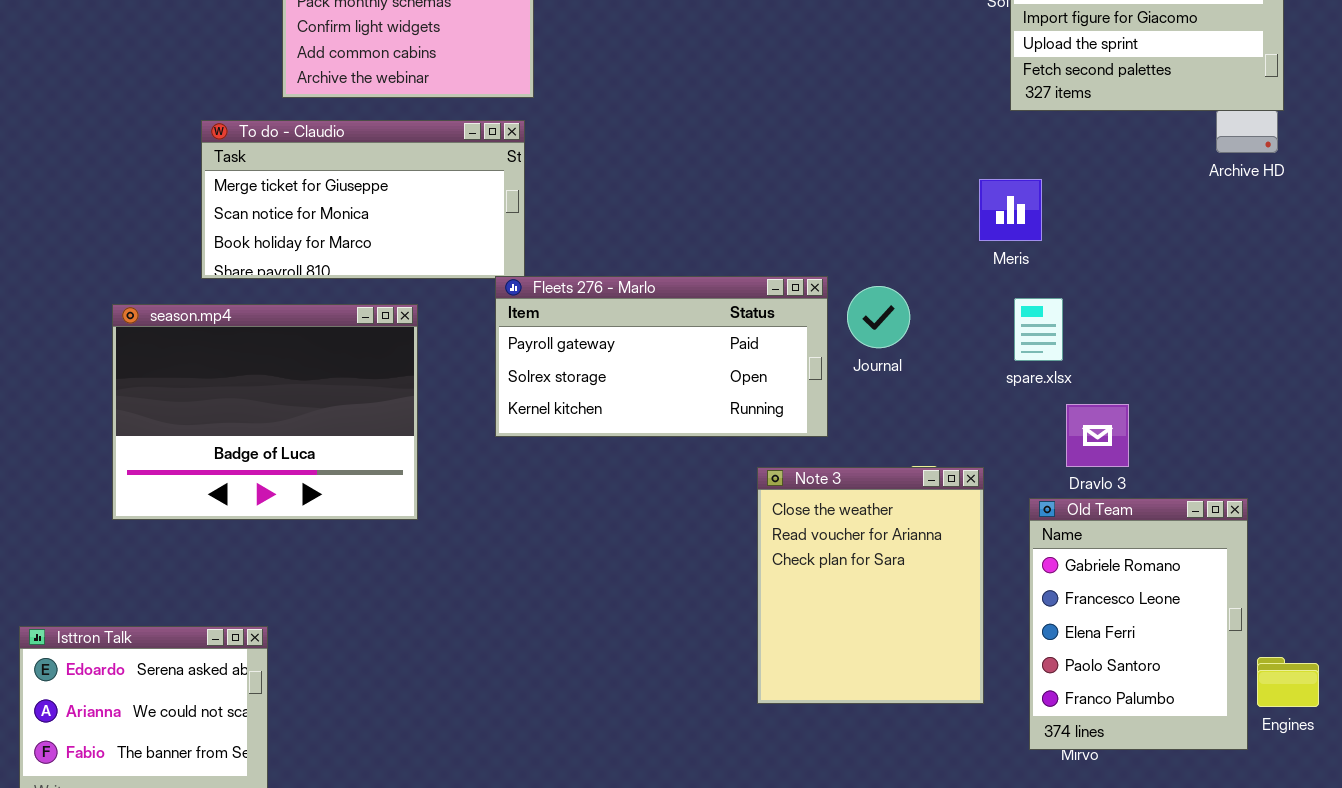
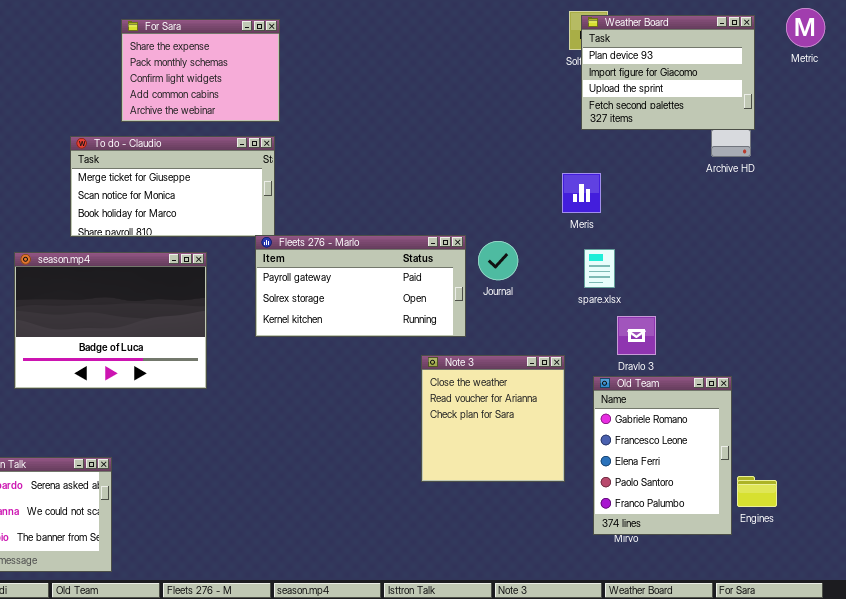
Note 3: [757,467,984,704] -> [421,355,565,482], resized

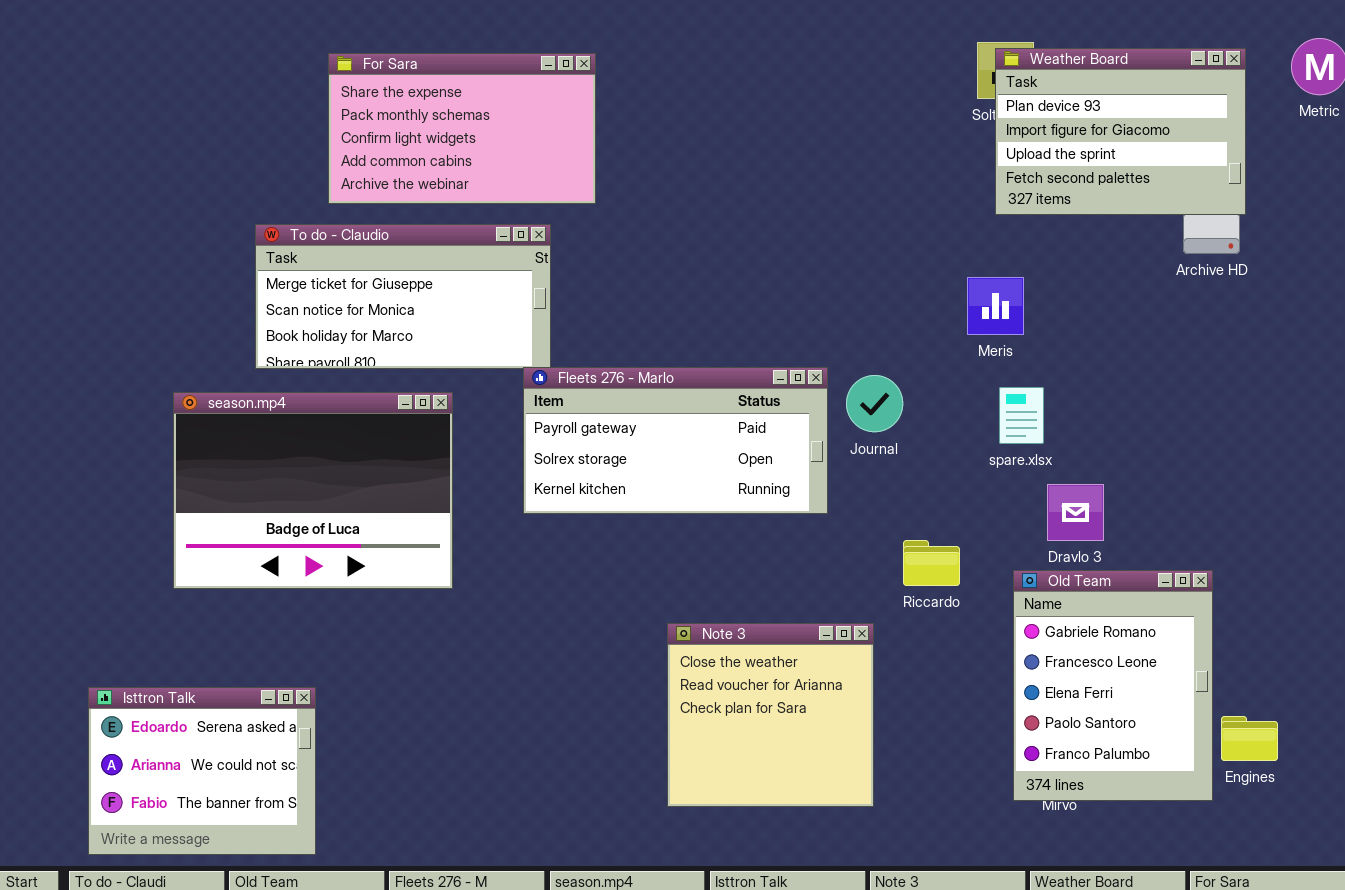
For Sara: [121,19,280,122] -> [328,53,596,204], resized
Note 3: [421,355,565,482] -> [667,623,874,807], moved

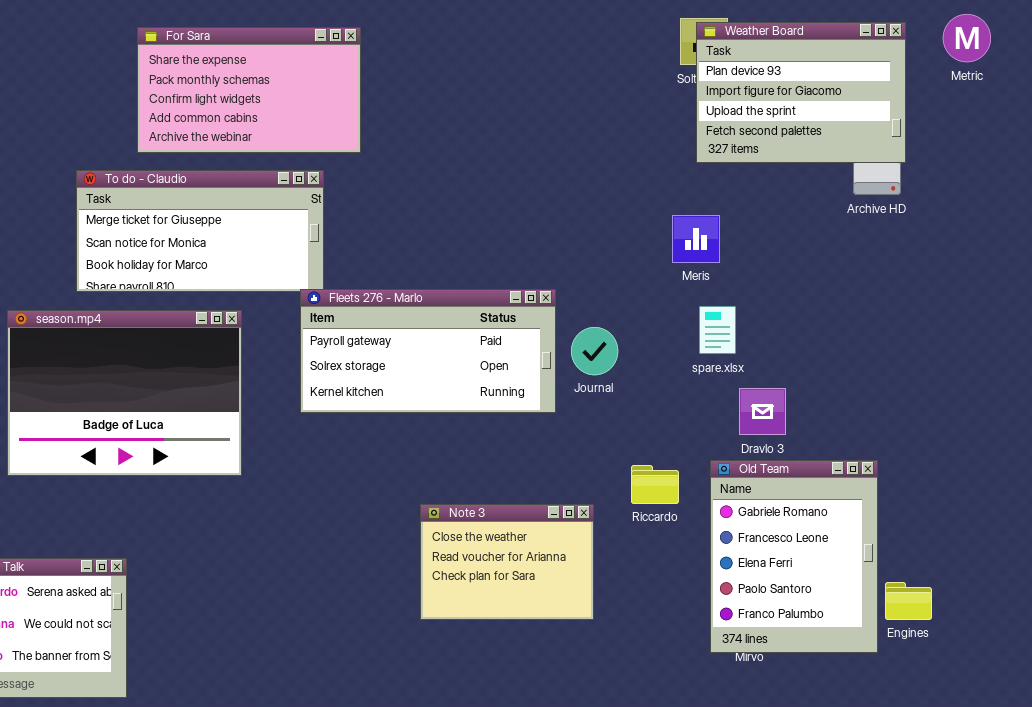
Journal: [846,375,903,432] -> [571,327,618,375], moved
Riccardo: [903,540,960,586] -> [631,465,679,504], moved
Note 3: [667,623,874,807] -> [420,504,594,620], resized

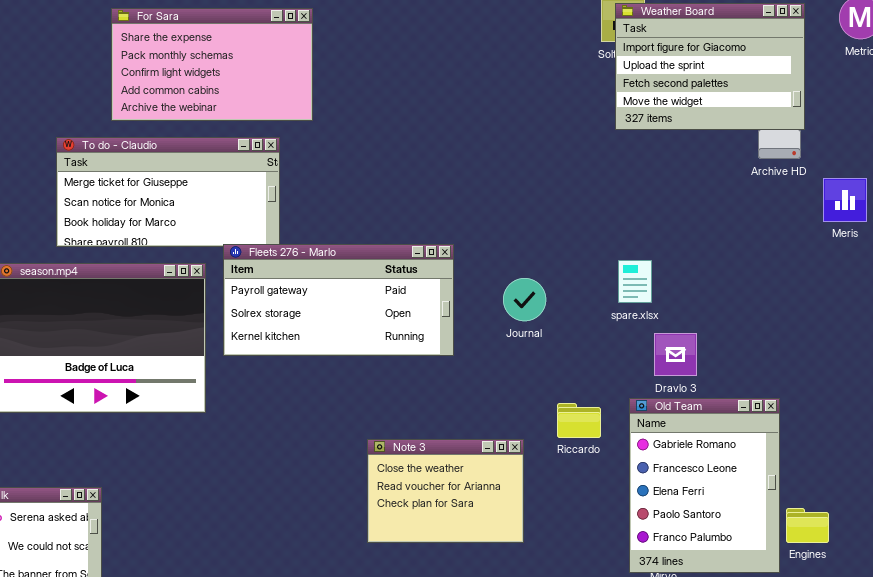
Weather Board: [696,22,906,163] -> [615,3,805,130], scrolled down 1 row
Meris: [672,215,720,263] -> [823,178,867,222], moved
Fleets 276 - Marlo: [300,289,556,413] -> [223,244,454,356], moved

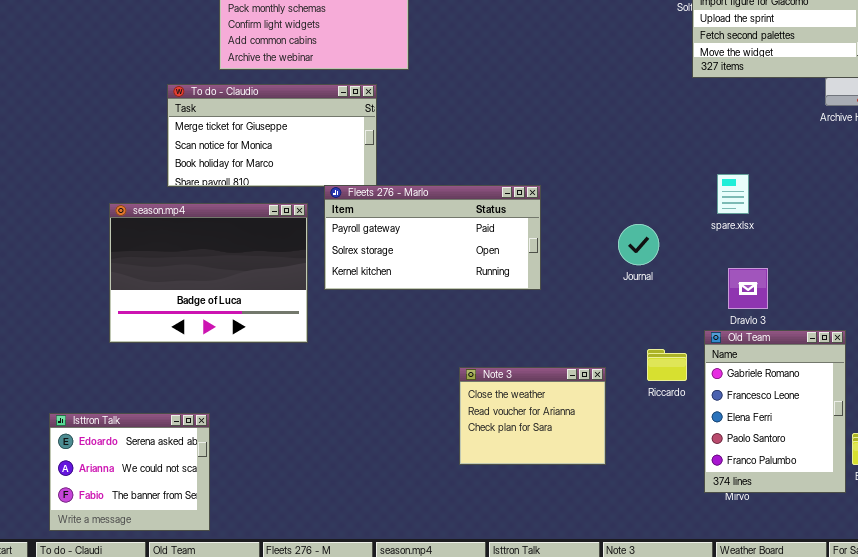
spare.xlsx: [618,260,652,303] -> [717,174,749,214], moved
Journal: [503,278,546,321] -> [618,224,659,265], moved
Riccardo: [557,403,601,438] -> [647,349,687,381], moved

